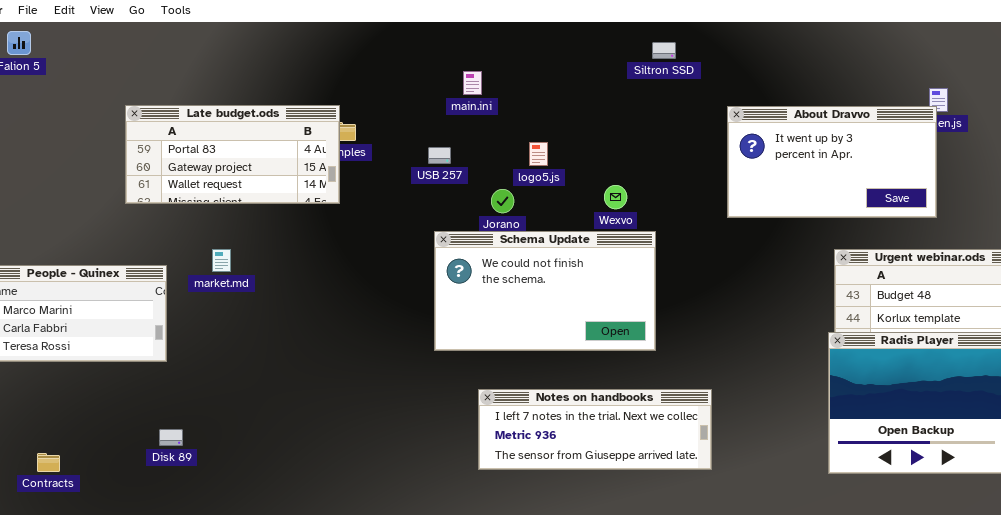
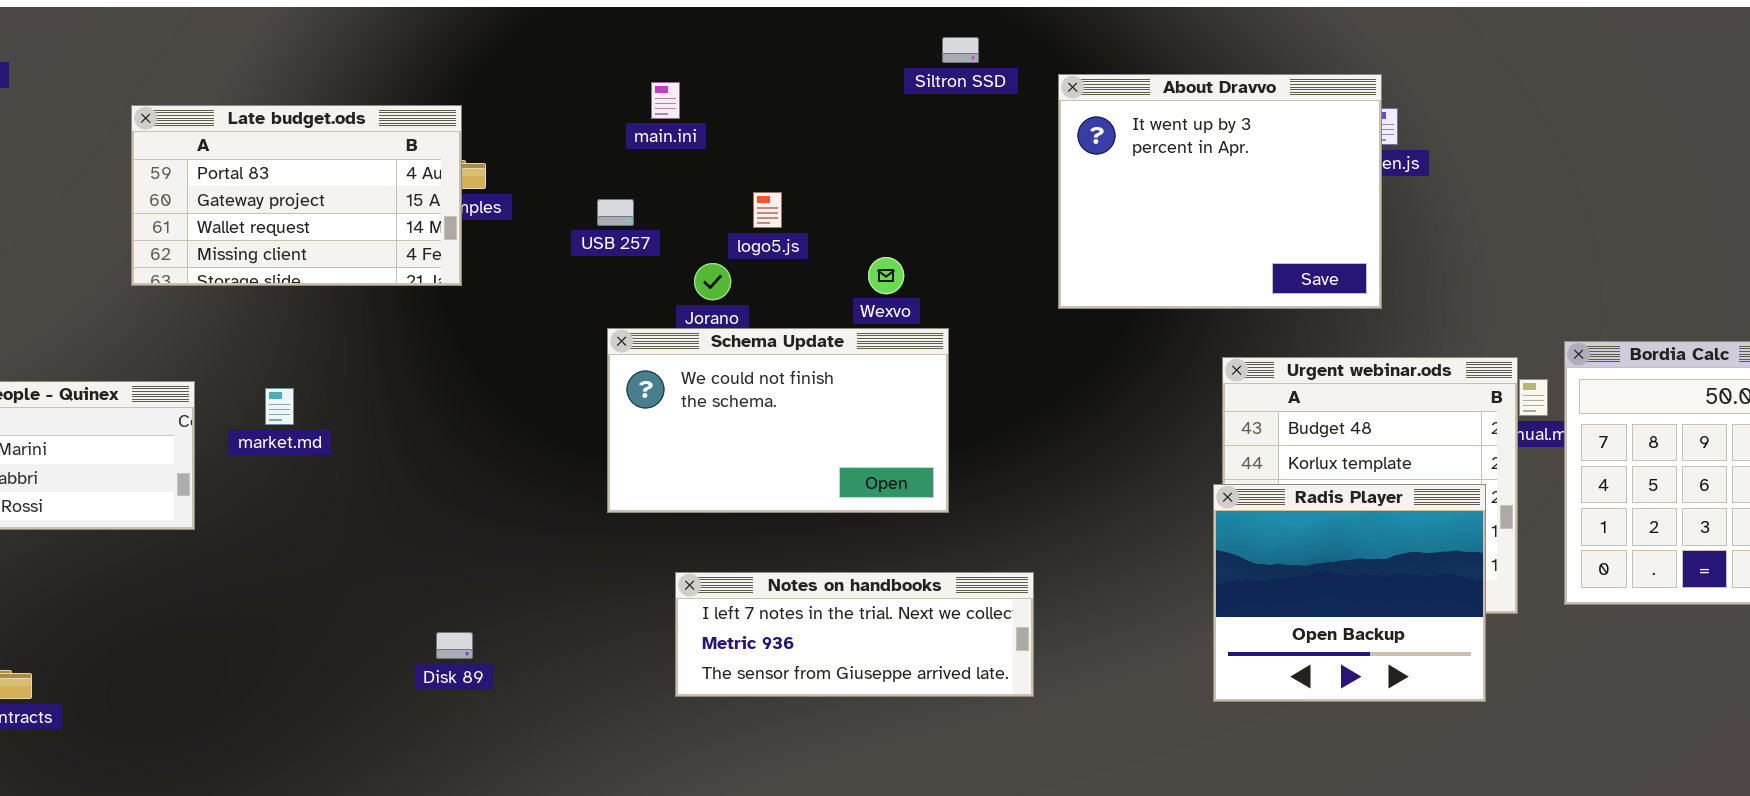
Late budget.ods: [125,105,340,204] -> [131,105,462,286], resized
About Dravvo: [727,106,937,218] -> [1058,74,1382,309], resized
market.md: [212,249,231,272] -> [265,388,294,425], moved
Disk 89: [159,429,183,446] -> [436,632,473,659], moved

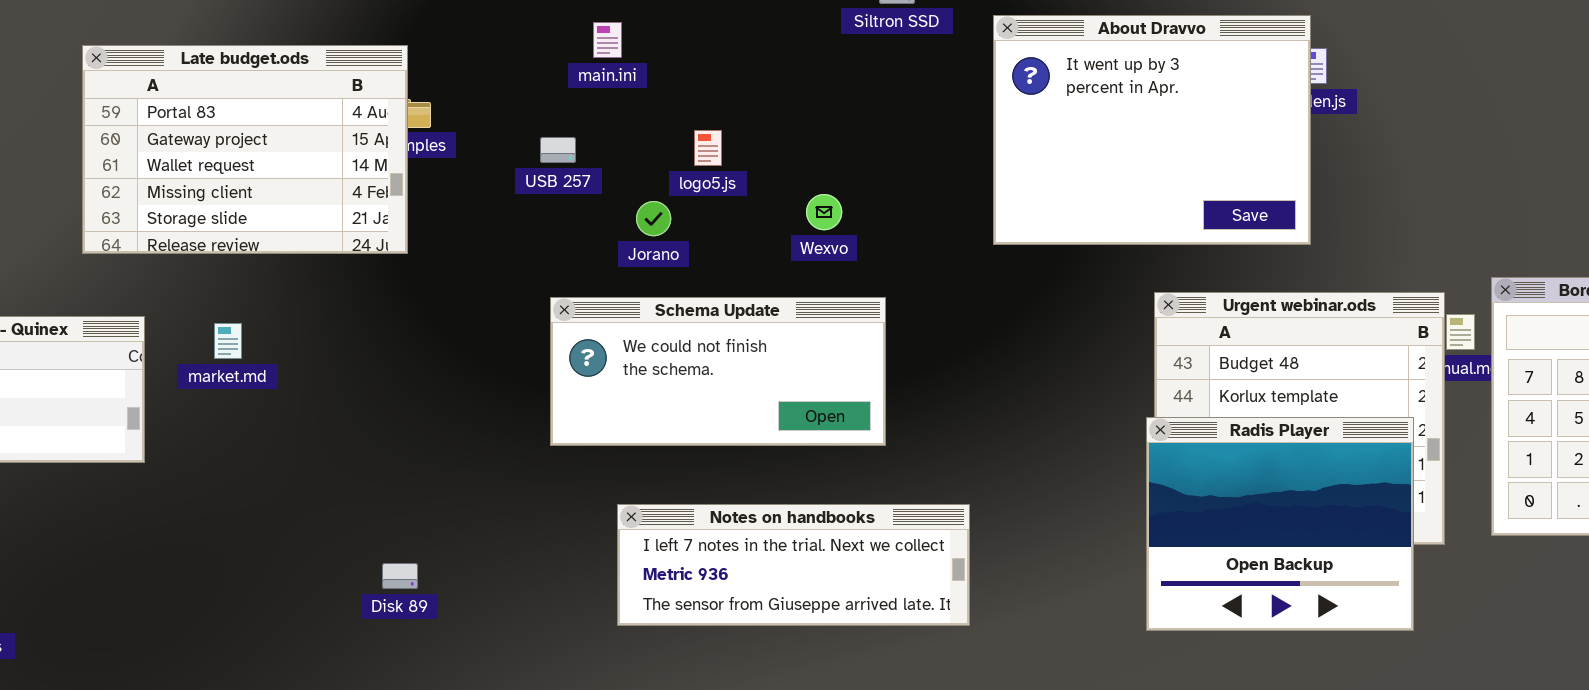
Late budget.ods: [131,105,462,286] -> [82,45,408,254], resized
Schema Update: [607,328,949,513] -> [550,297,886,446], resized

